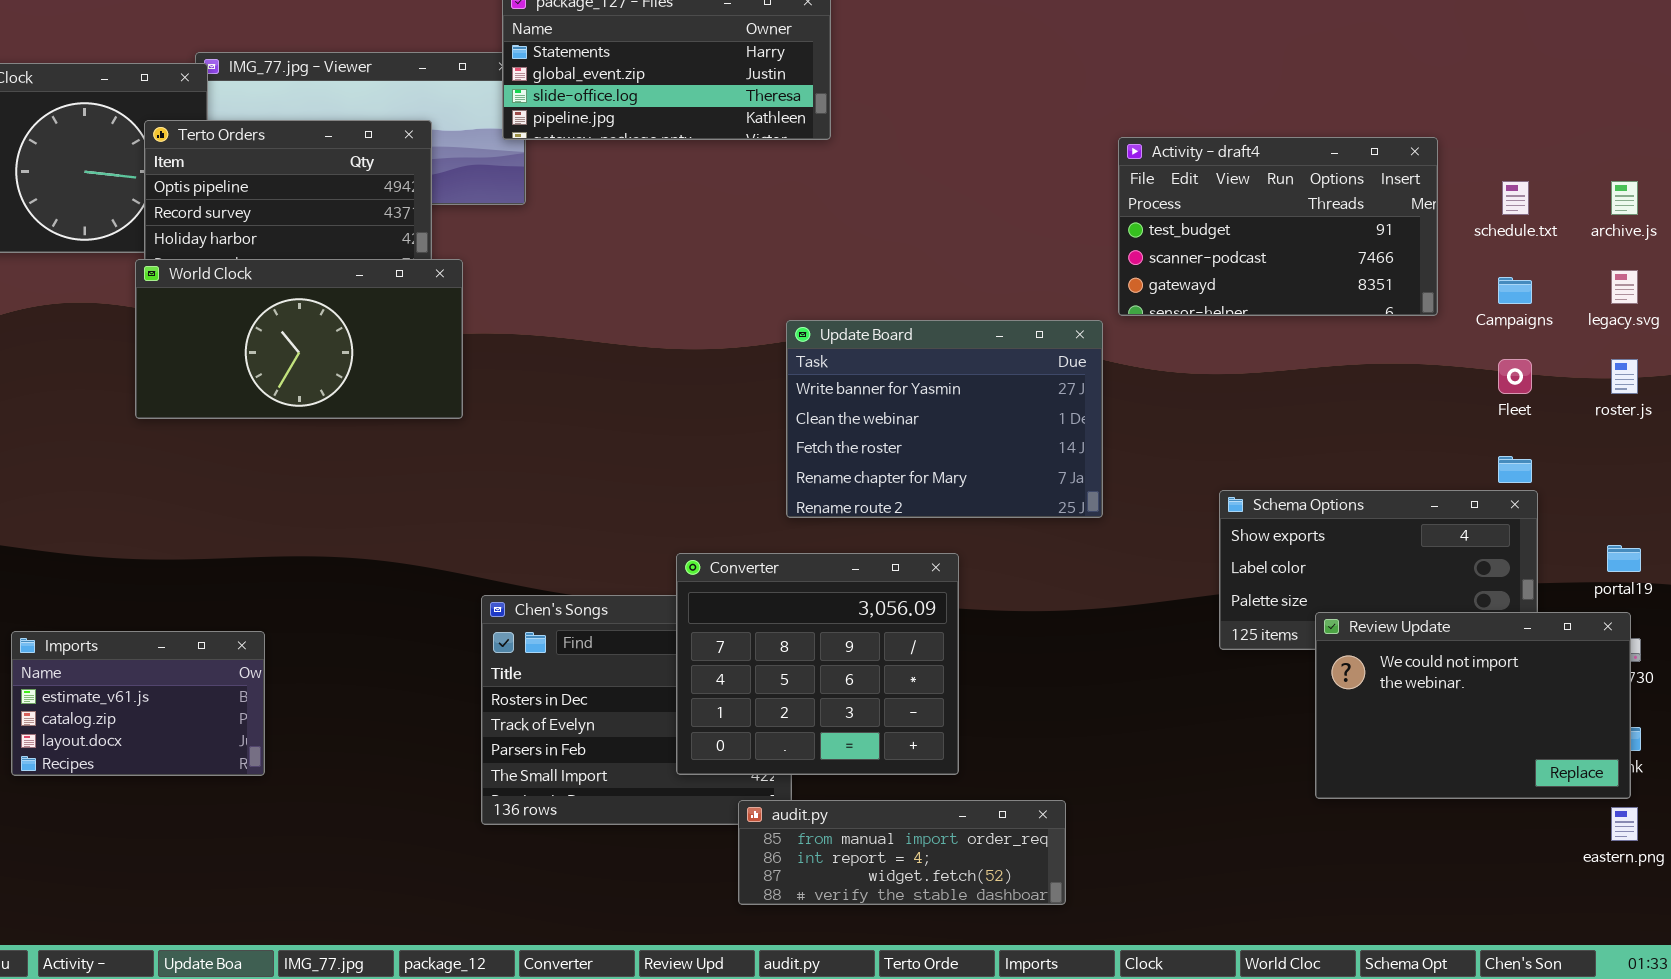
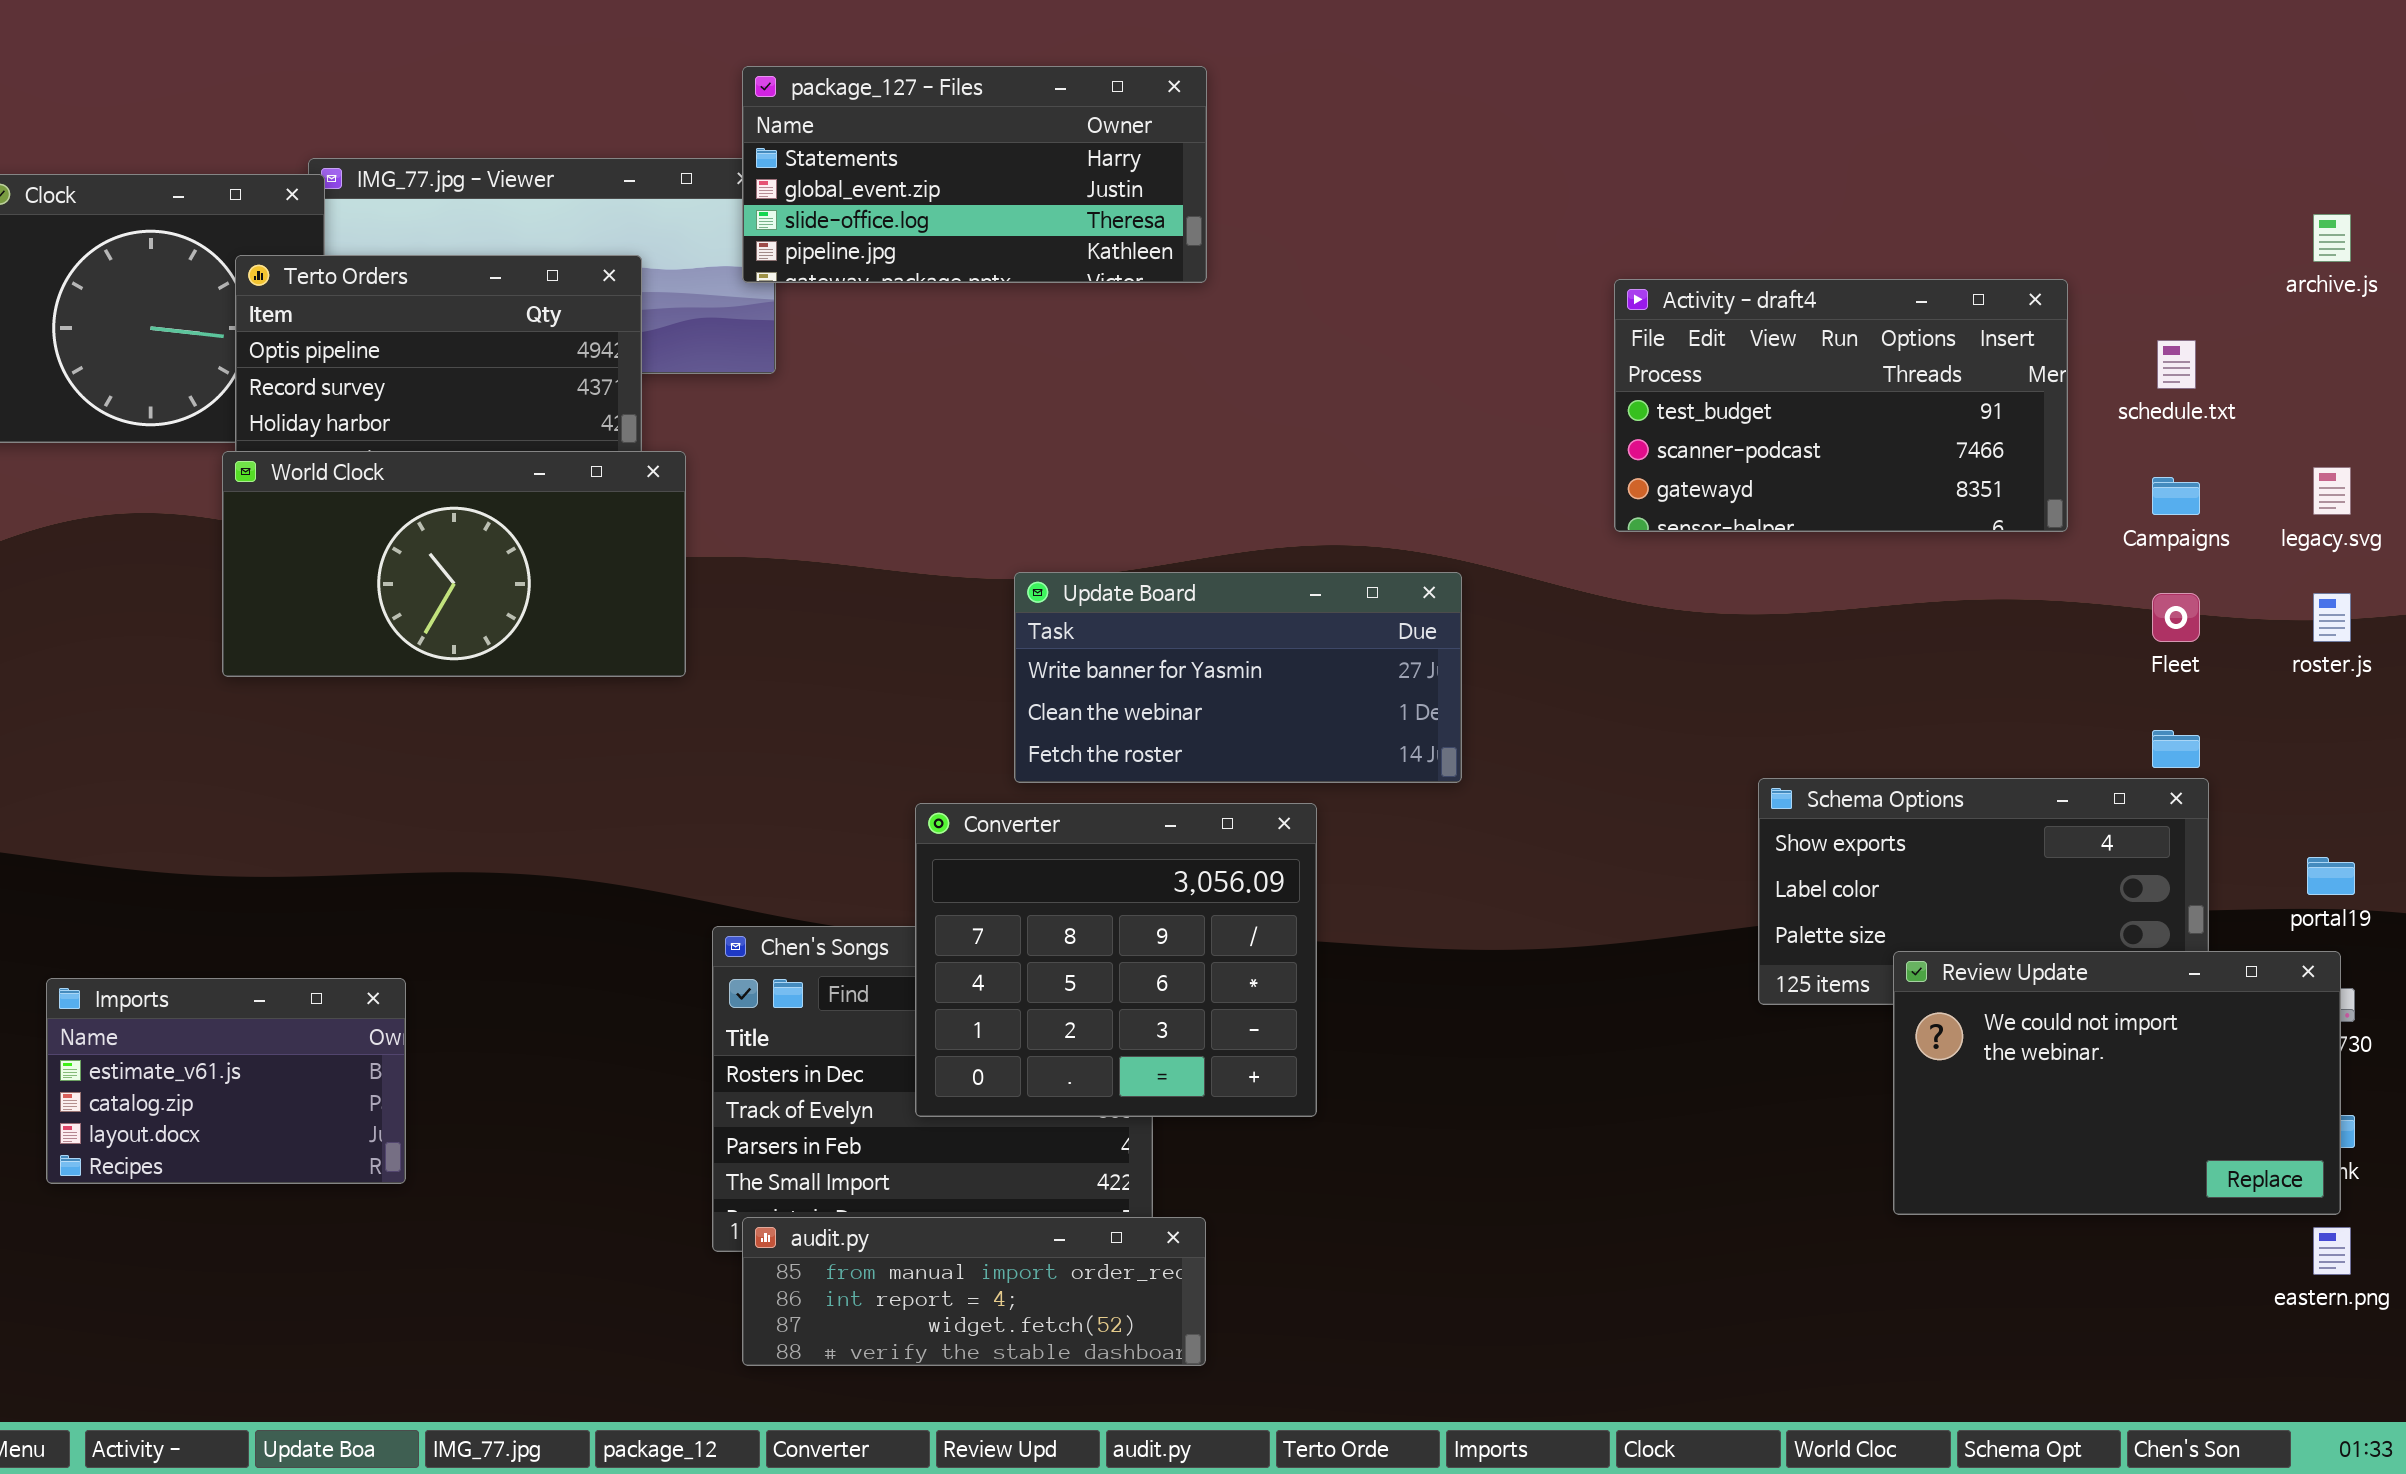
archive.js: [1611,181,1638,215] -> [2313,214,2351,262], moved
Update Board: [786,320,1103,518] -> [1014,572,1462,783], moved, resized
Converter: [676,553,959,775] -> [915,803,1317,1117], moved
audit.py: [738,800,1066,905] -> [742,1217,1206,1366], moved

